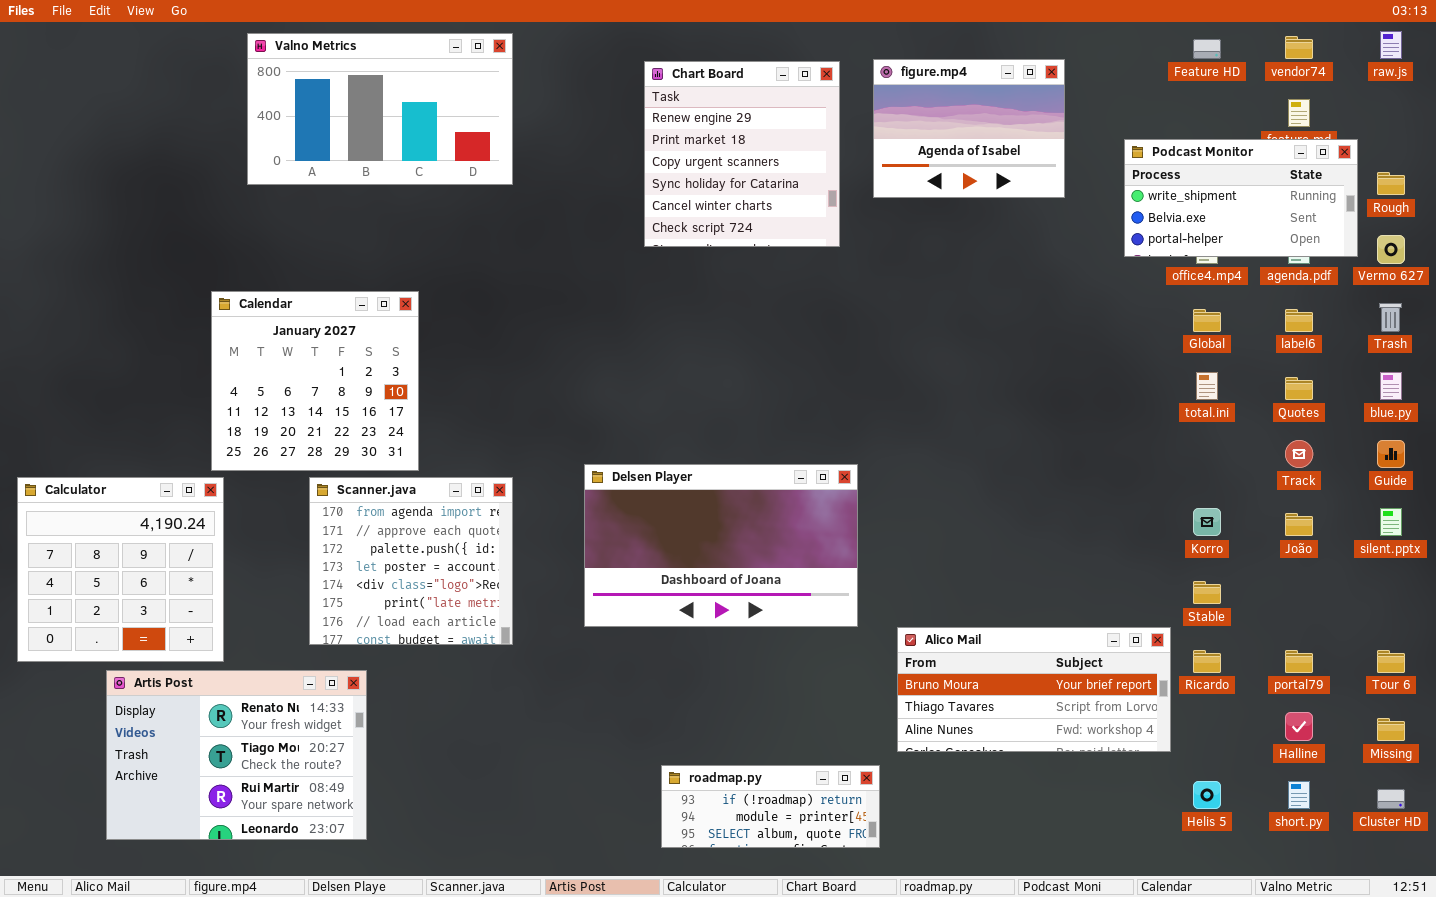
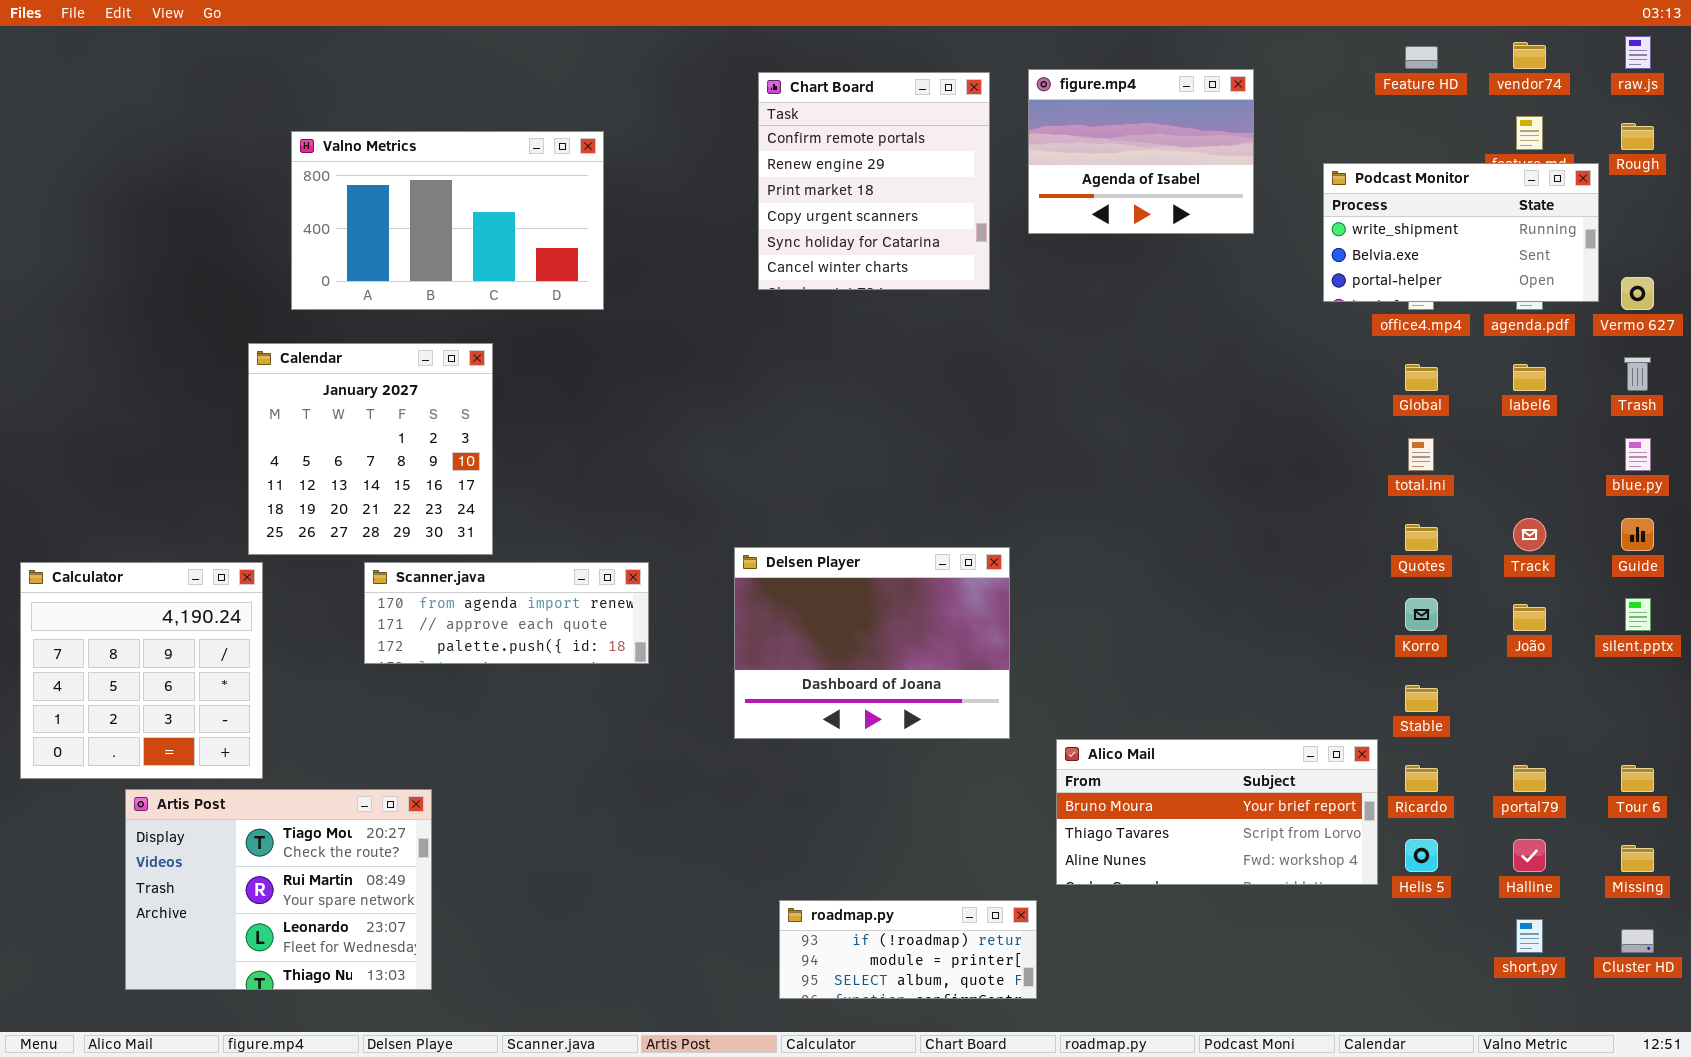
Valno Metrics: [247,33,513,185] -> [291,131,604,310], moved
Chart Board: [644,61,840,247] -> [758,72,990,290], scrolled up 1 row
Rough: [1377,172,1405,195] -> [1621,123,1654,150], moved
Quotes: [1285,377,1313,400] -> [1405,524,1438,551], moved
Delsen Player: [584,464,858,627] -> [734,547,1010,739], resized
Scanner.java: [309,477,513,645] -> [364,562,649,664], resized
Artis Post: [106,670,367,840] -> [125,789,432,990], scrolled down 1 row
Helis 5: [1193,781,1221,809] -> [1405,839,1438,872], moved

